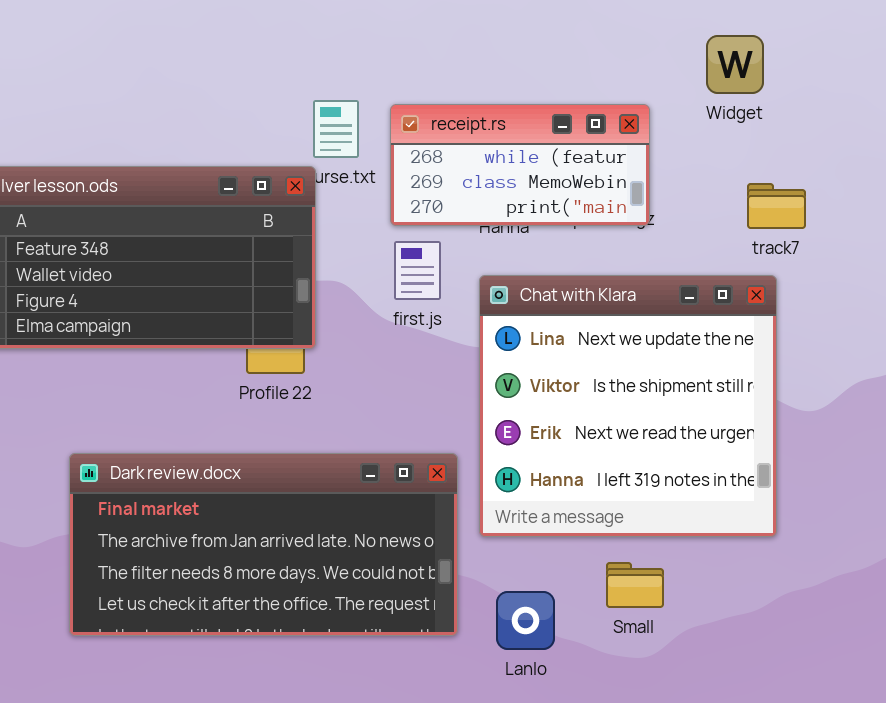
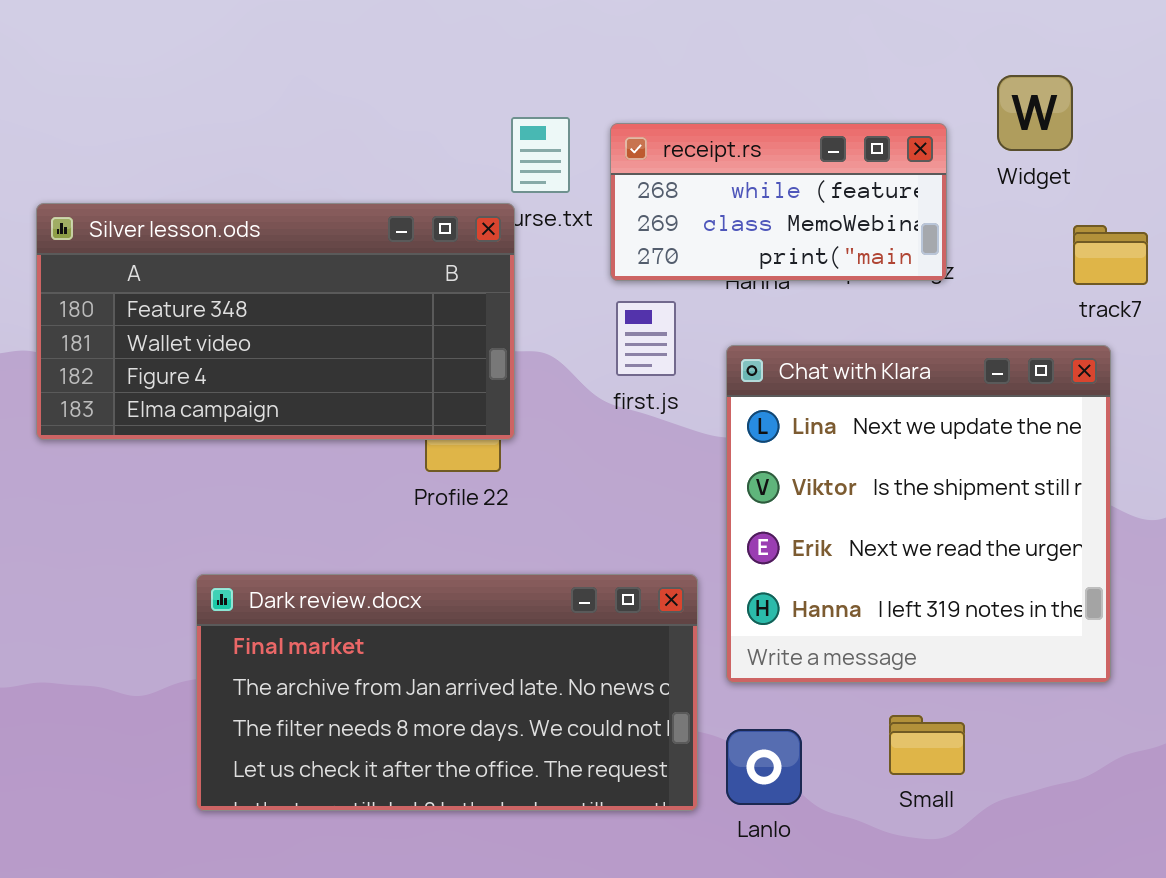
Widget: [706,35,764,94] -> [997,75,1073,151], moved
Lanlo: [496,591,555,650] -> [726,729,802,805], moved

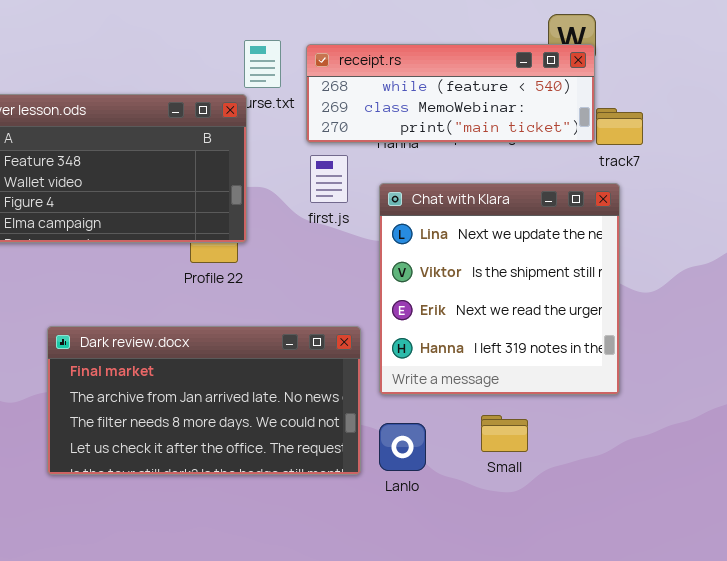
receipt.rs: [610,123,947,281] -> [306,44,595,143], resized

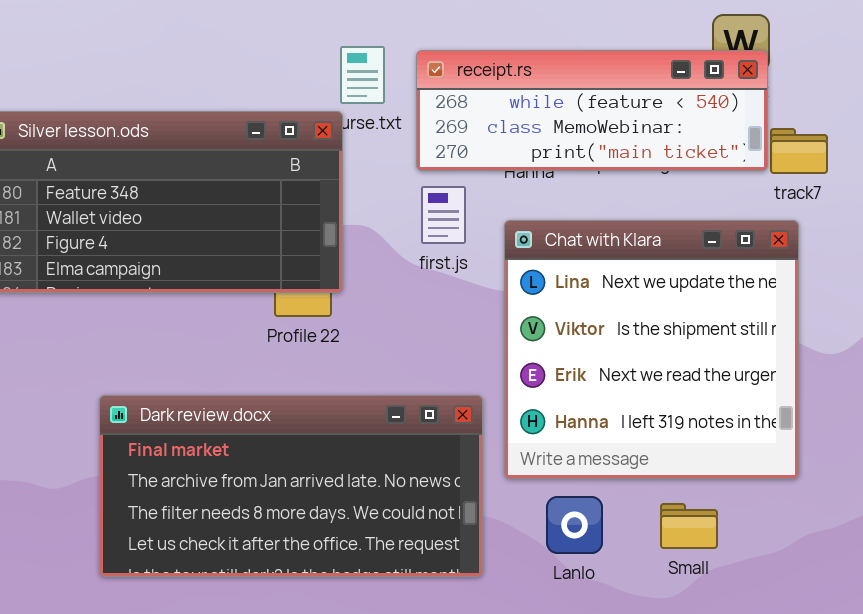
Small: [481,415,528,452] -> [660,503,718,549], moved
Lanlo: [379,423,426,471] -> [546,496,603,554], moved

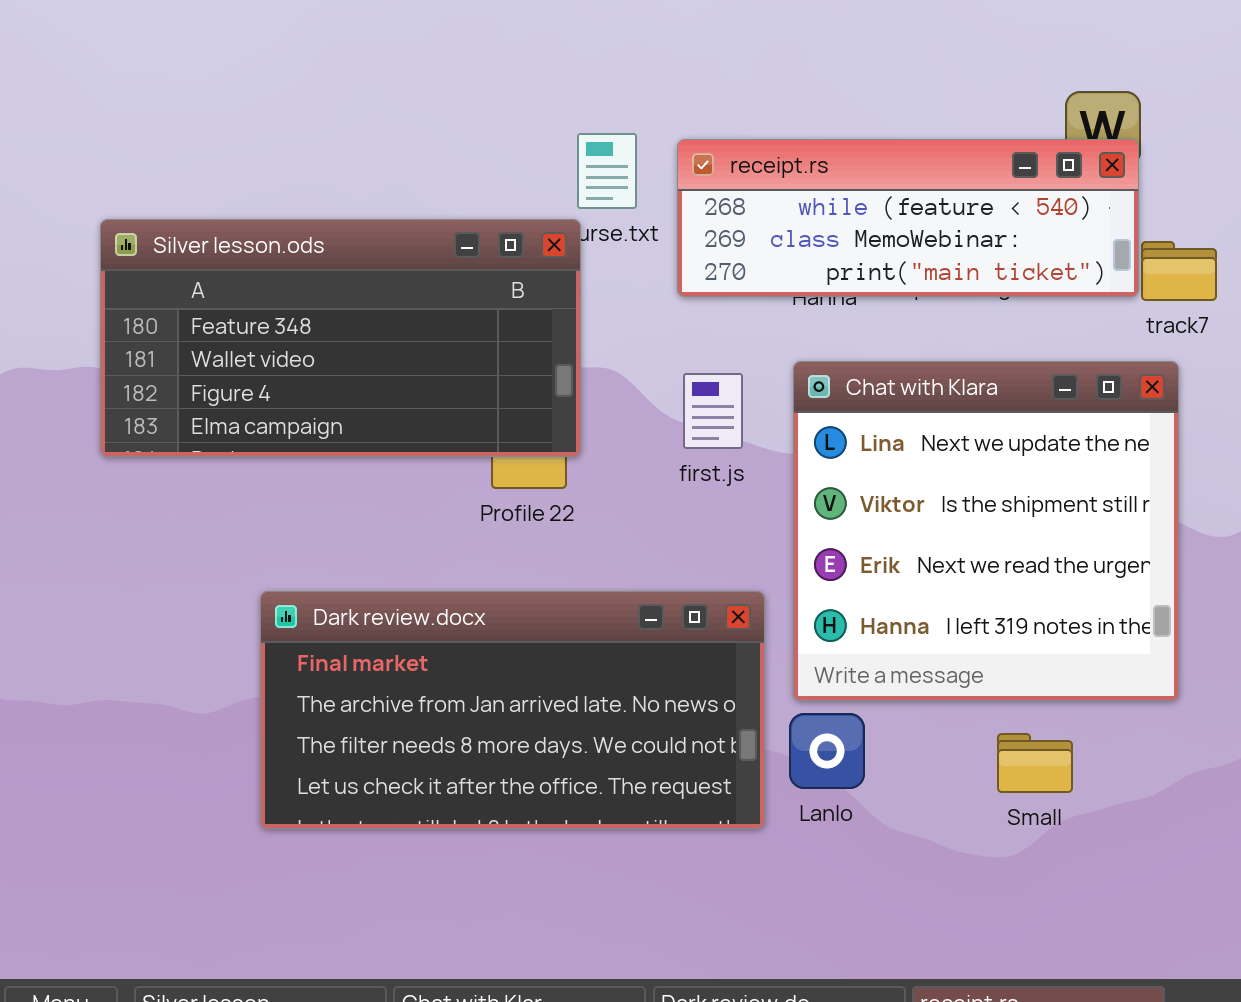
first.js: [421,186,466,244] -> [683,373,743,449], moved
Lanlo: [546,496,603,554] -> [789,713,865,789], moved

